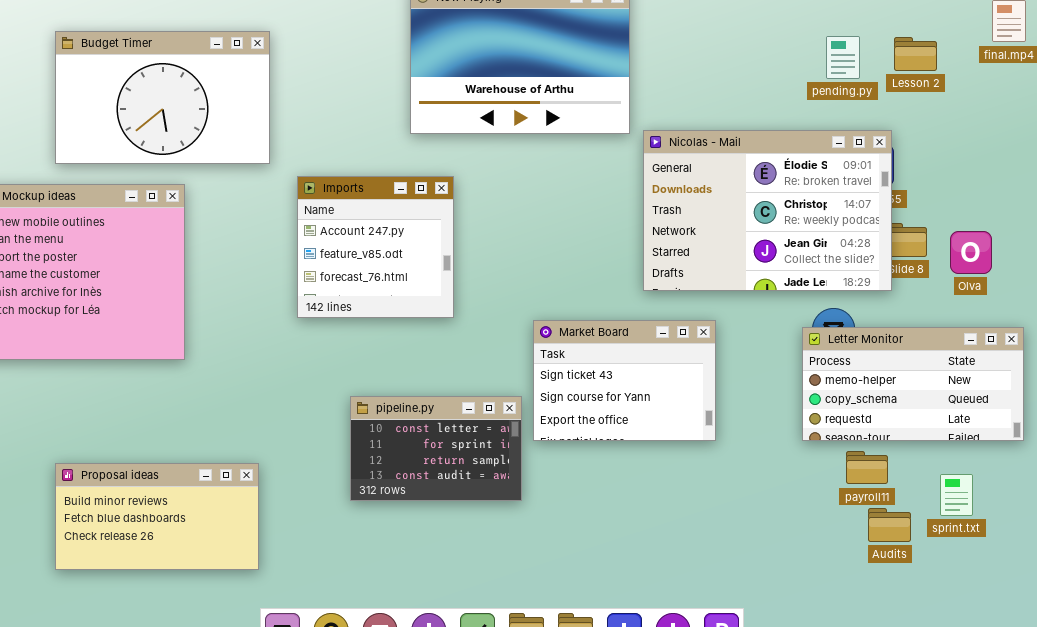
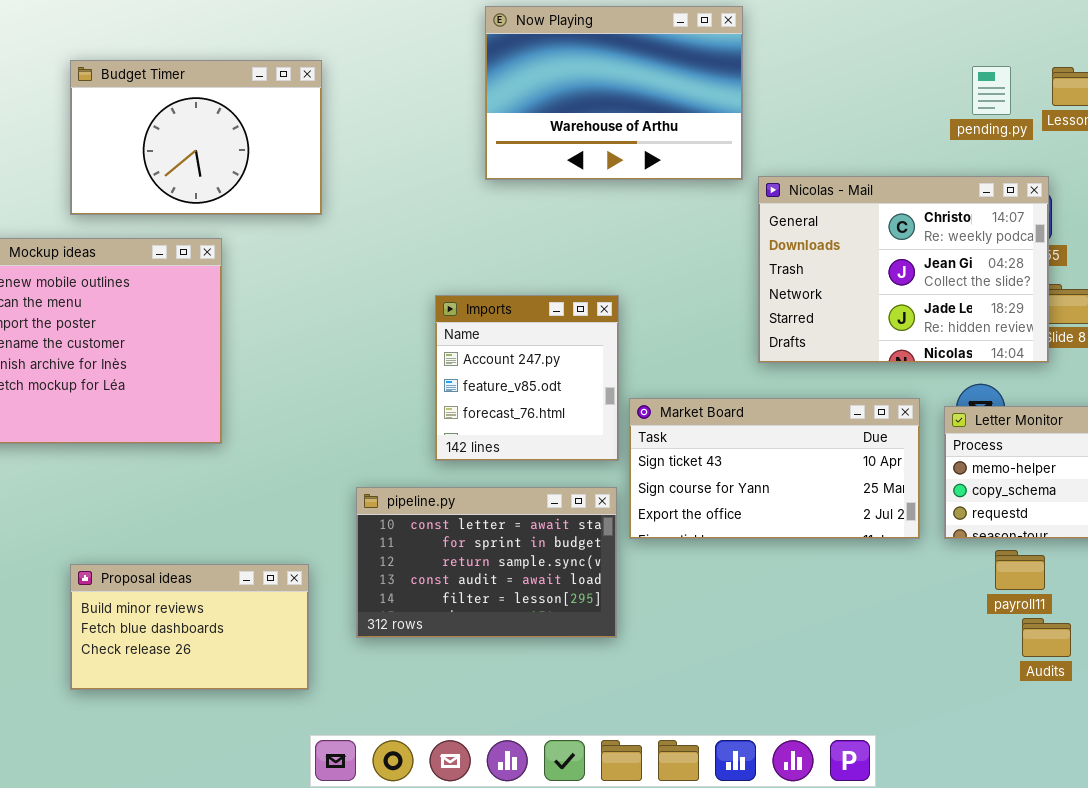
Nicolas - Mail: [643,130,892,291] -> [758,176,1049,363], scrolled down 1 row
Imports: [297,176,454,318] -> [435,295,619,461], moved
Market Board: [533,320,716,441] -> [629,398,920,539], resized
pipeline.py: [350,396,522,501] -> [356,487,617,638], resized

